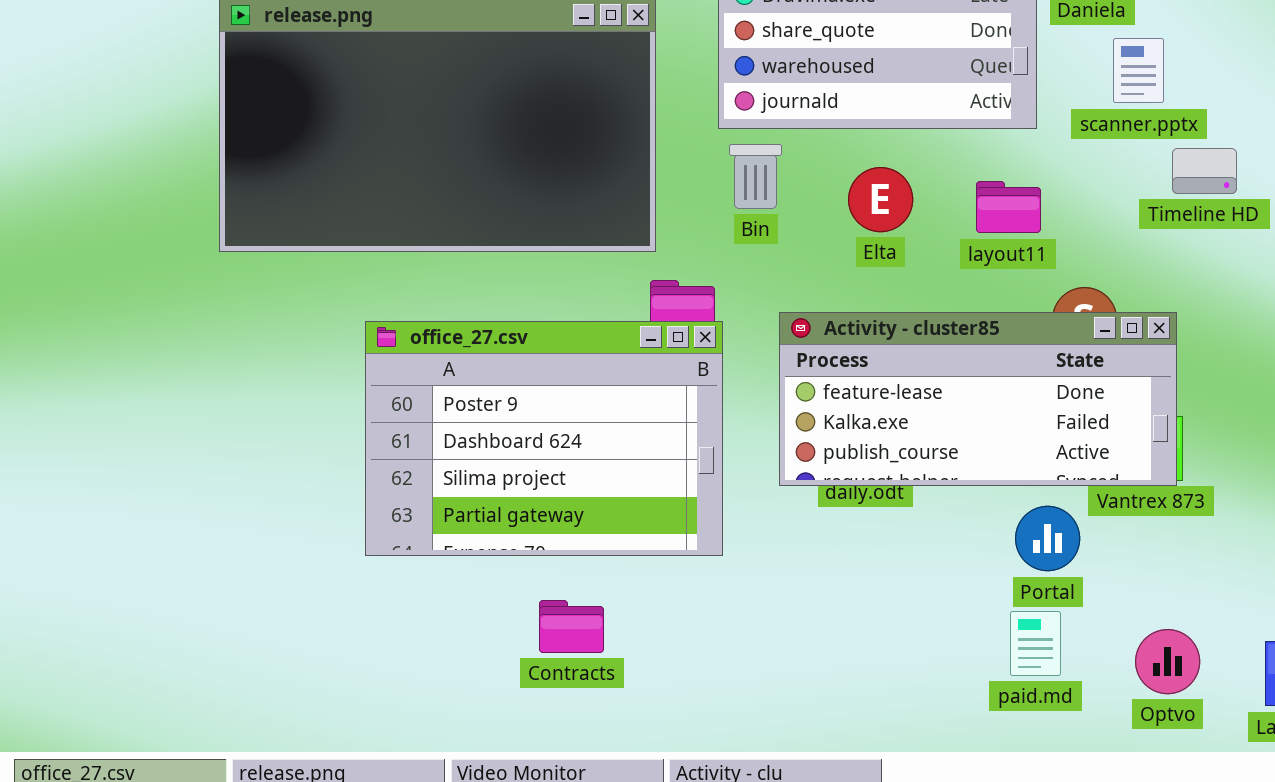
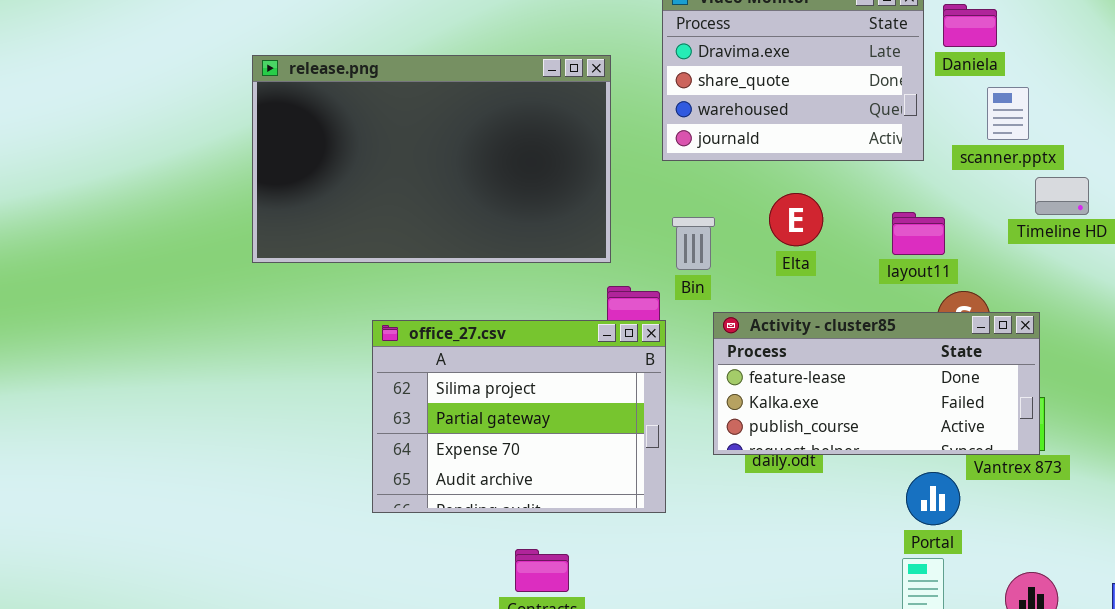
Bin: [729,144,782,209] -> [672,217,715,270], moved
layout11: [976,181,1041,233] -> [892,212,945,255], moved
office_27.csv: [365,321,723,556] -> [372,320,666,513], scrolled down 2 rows

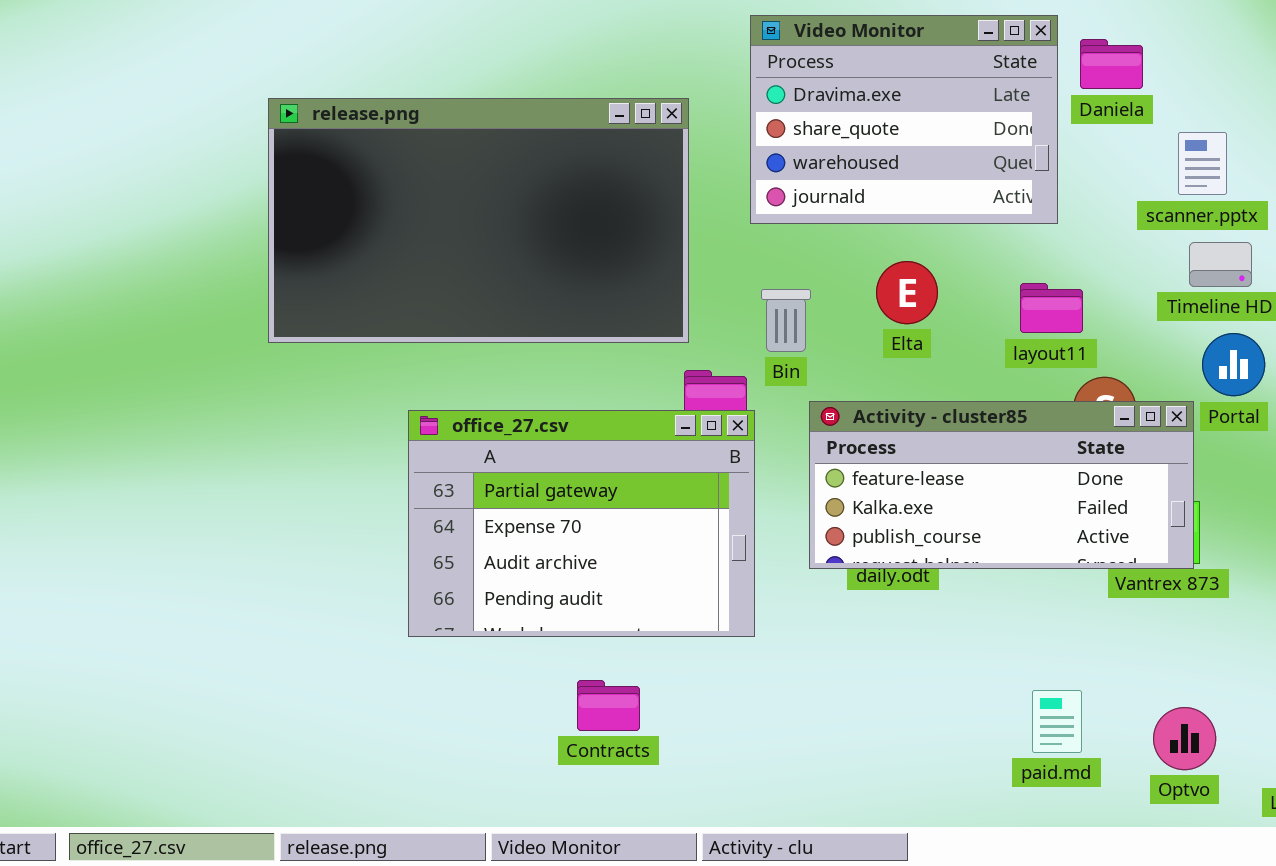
scanner.pptx: [987,87,1029,140] -> [1178,132,1227,195], moved
office_27.csv: [372,320,666,513] -> [408,410,755,637], scrolled down 1 row
Portal: [906,472,960,525] -> [1202,333,1265,396], moved

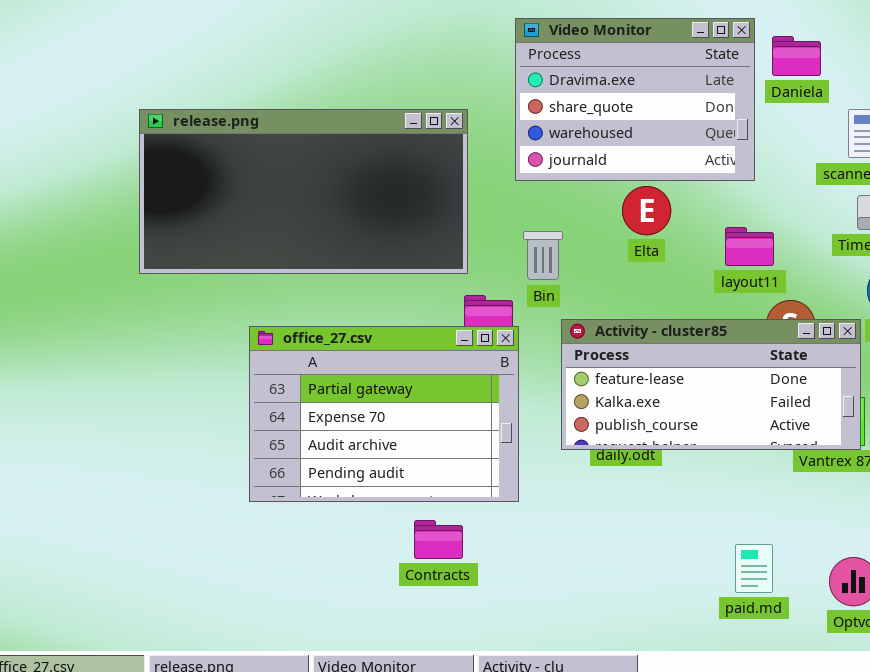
release.png: [268,98,689,343] -> [139,109,468,274], resized
Elta: [876,261,938,324] -> [622,186,671,235], moved
Contracts: [577,680,640,731] -> [414,520,463,559], moved

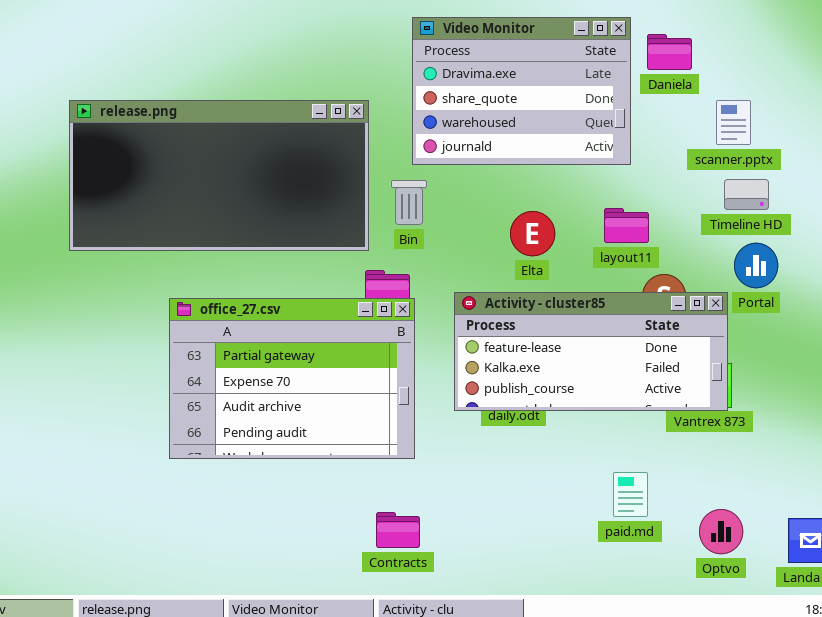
Elta: [622,186,671,235] -> [510,211,555,256], moved
Bin: [523,231,563,280] -> [391,180,427,225], moved
Contracts: [414,520,463,559] -> [376,512,420,548], moved
paid.md: [735,544,773,593] -> [613,472,648,517], moved

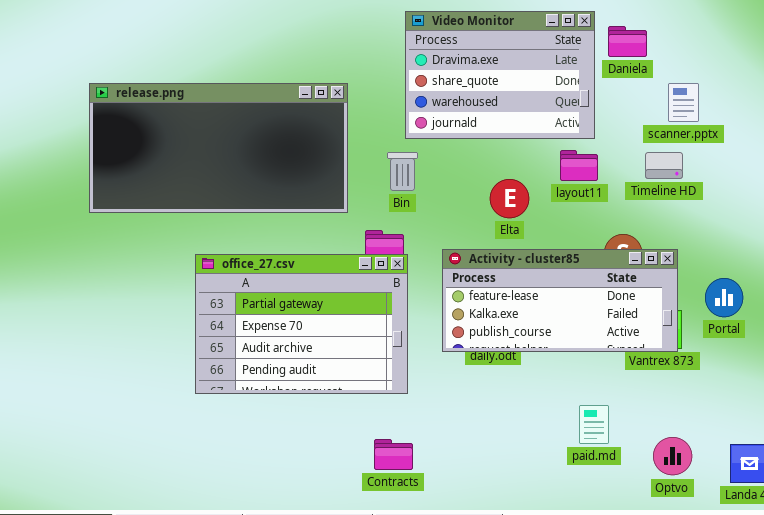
release.png: [69,100,369,251] -> [89,83,348,213], moved
Timeline HD: [724,179,769,210] -> [645,152,683,179], moved
layout11: [604,208,649,243] -> [560,150,598,181], moved
Portal: [734,243,778,288] -> [705,278,743,317], moved

